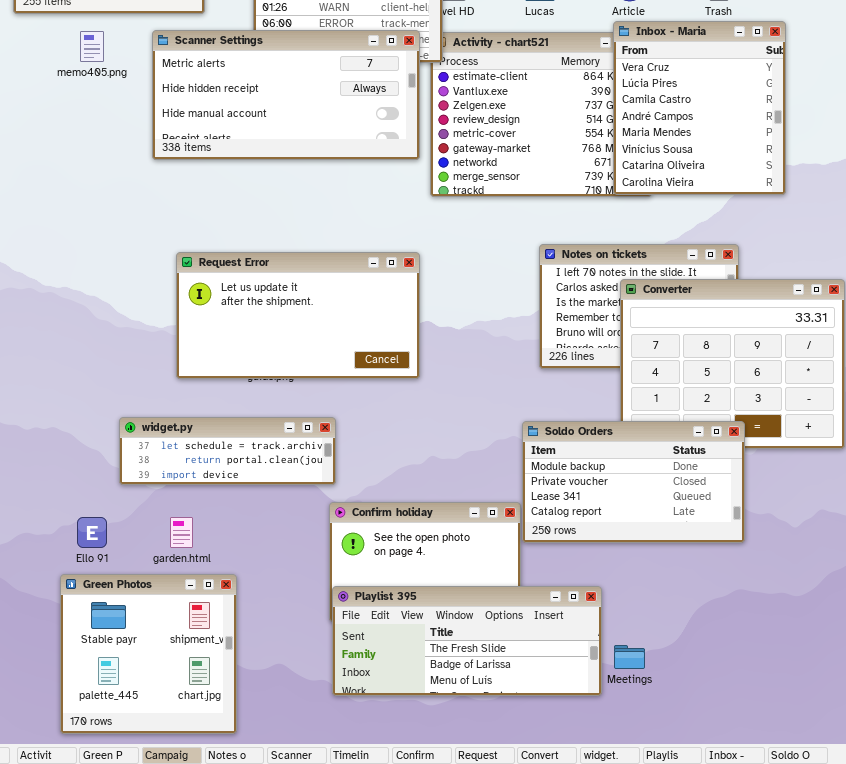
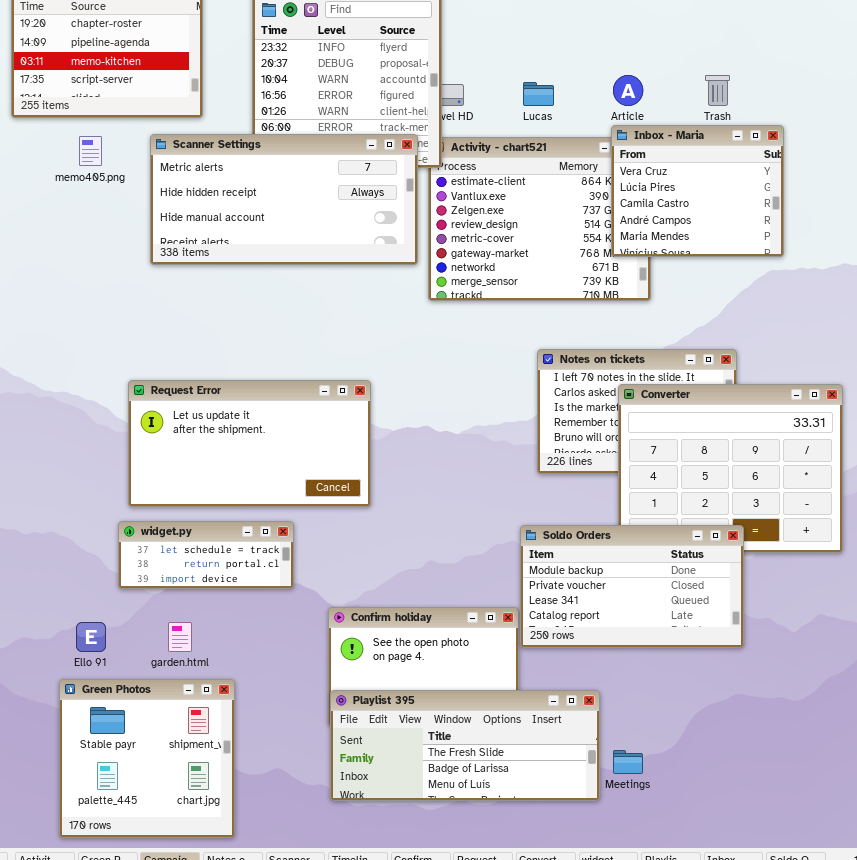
Inbox - Maria: [613,21,786,195] -> [611,125,784,257], resized
Request Error: [176,252,420,379] -> [128,380,371,507], moved
widget.py: [119,417,336,485] -> [118,521,294,589], resized

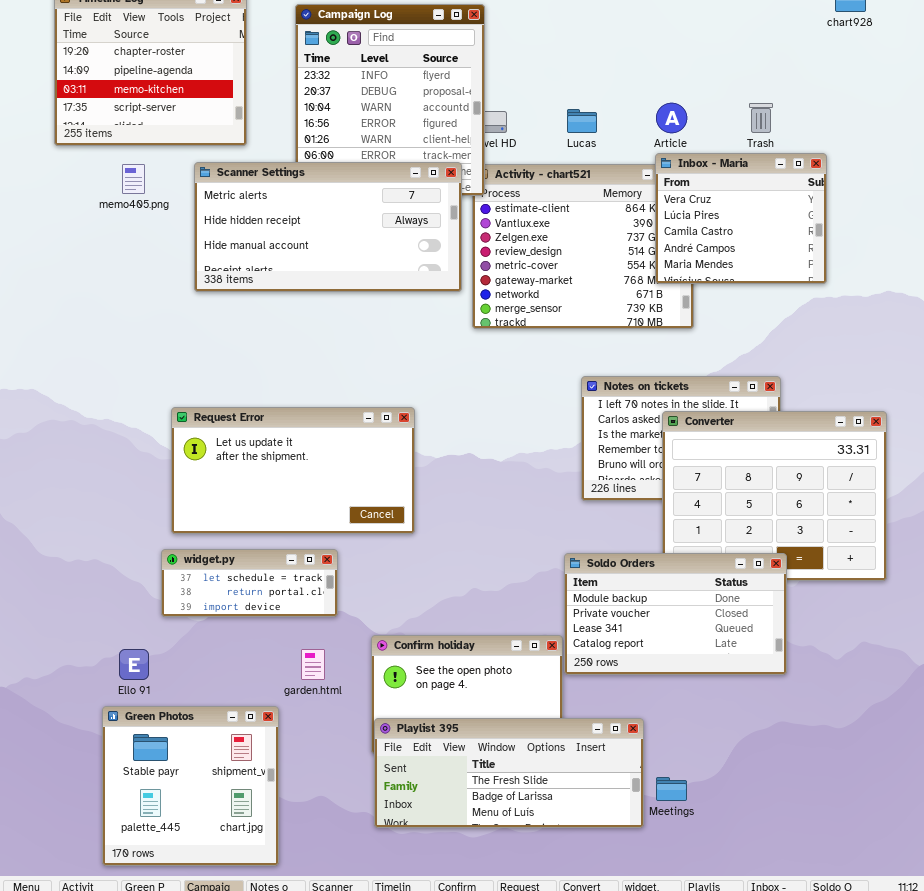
garden.html: [168,622,192,652] -> [301,649,325,680], moved

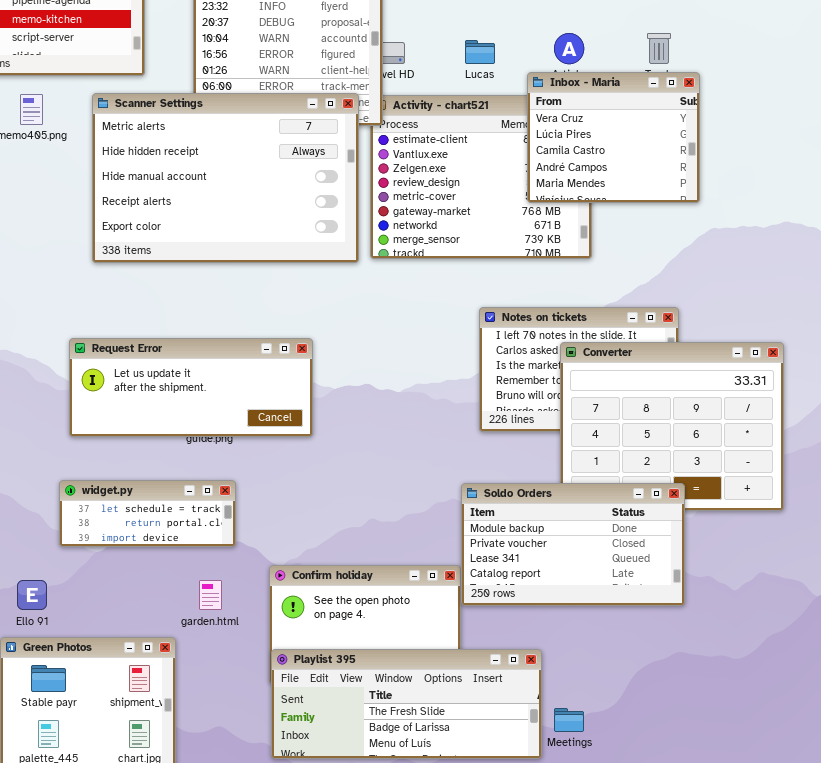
Inbox - Maria: [655,153,827,284] -> [527,72,700,203], moved
Scanner Settings: [194,162,462,292] -> [92,93,359,263], resized
Request Error: [171,407,415,534] -> [69,338,313,437], resized

